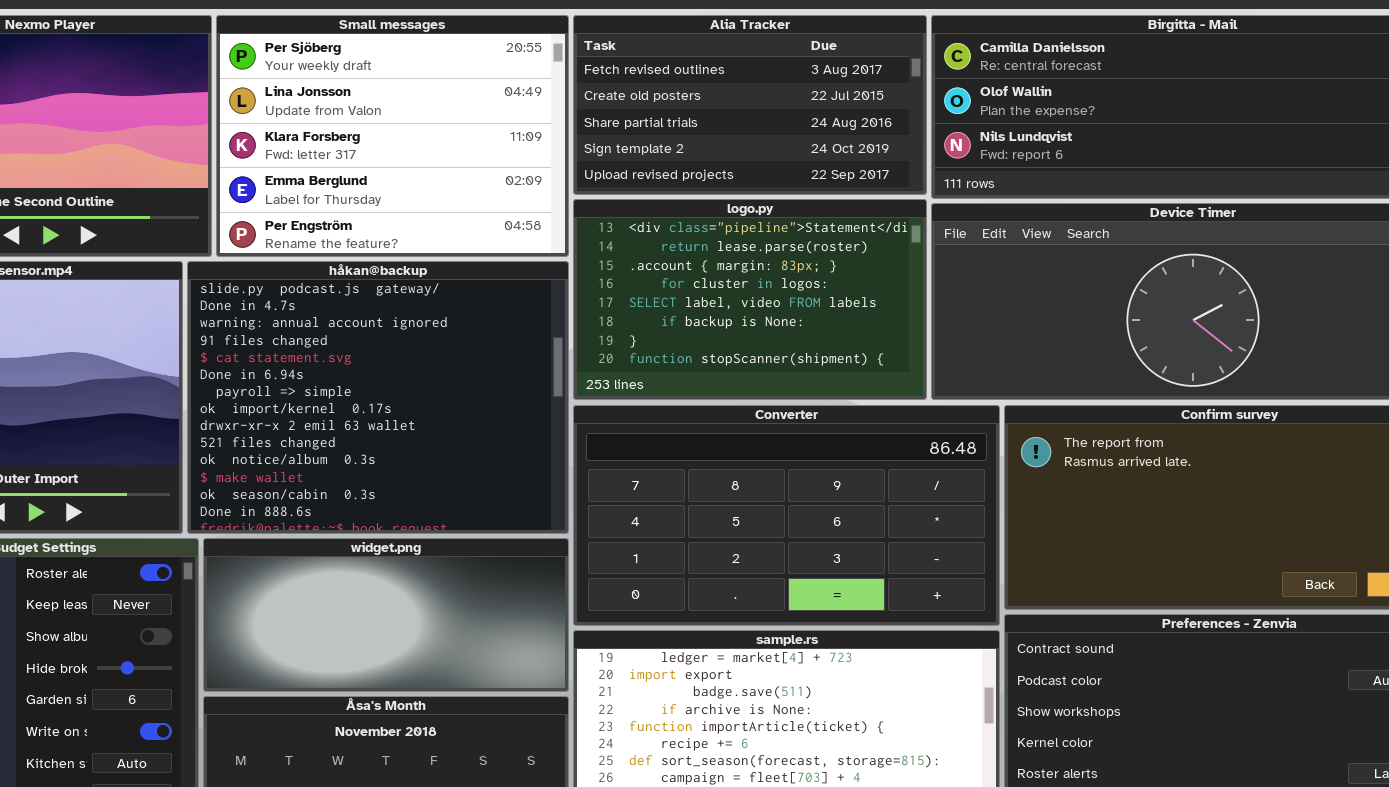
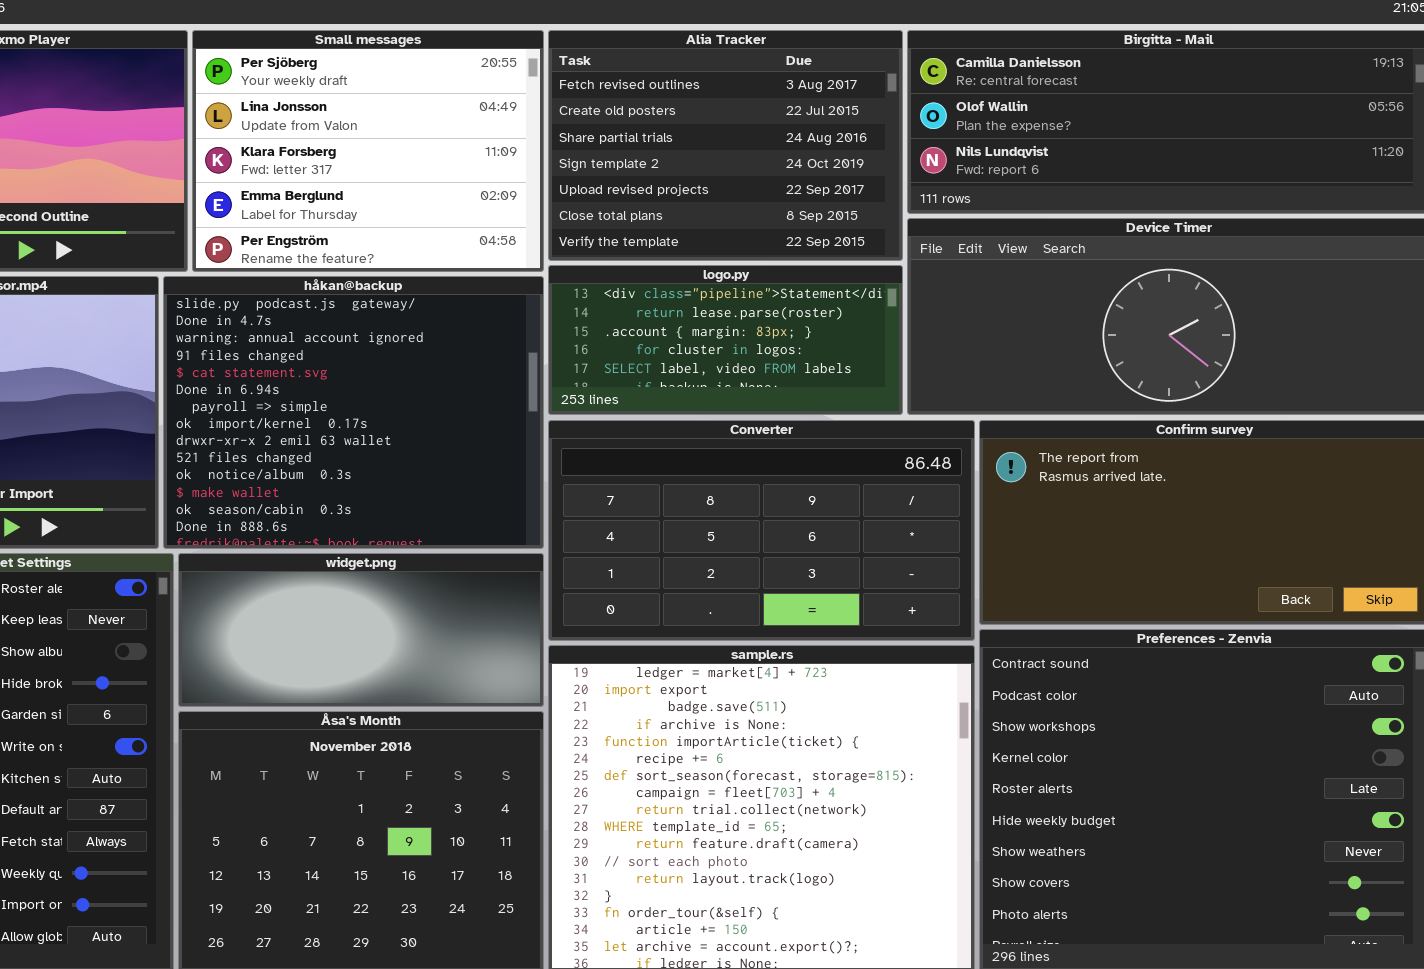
Alia Tracker: [573,15,927,195] -> [548,30,903,261], resized
logo.py: [573,199,927,400] -> [548,265,903,415], resized

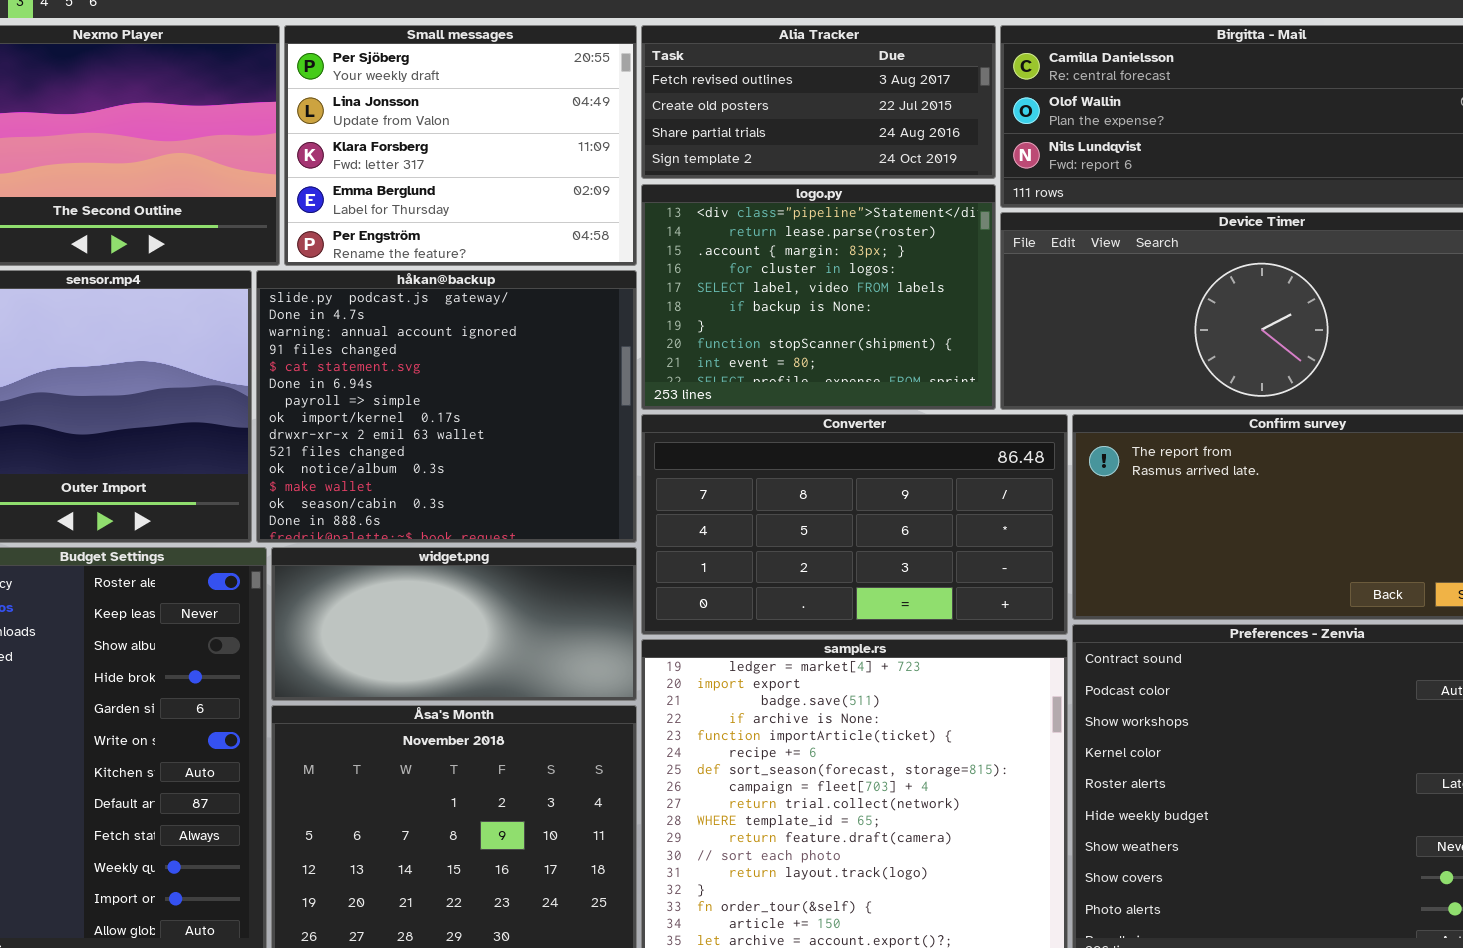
Alia Tracker: [548,30,903,261] -> [641,25,996,179], resized
logo.py: [548,265,903,415] -> [641,184,996,410], resized

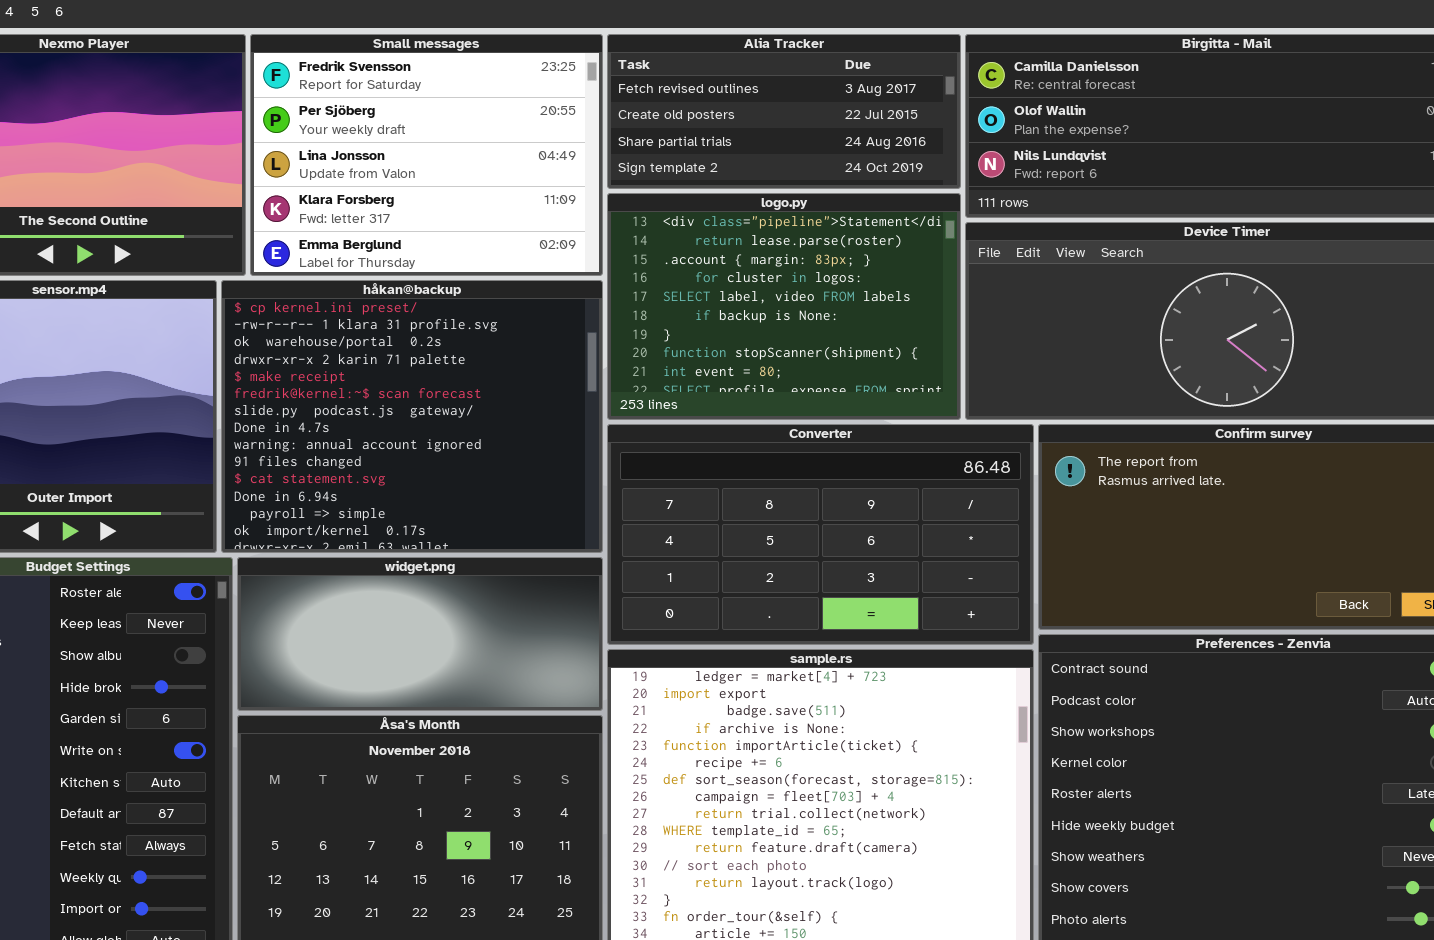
Small messages: [284,25,637,266] -> [250,34,603,276], scrolled up 1 row
håkan@backup: [256,270,637,543] -> [221,280,603,553], scrolled up 6 rows

